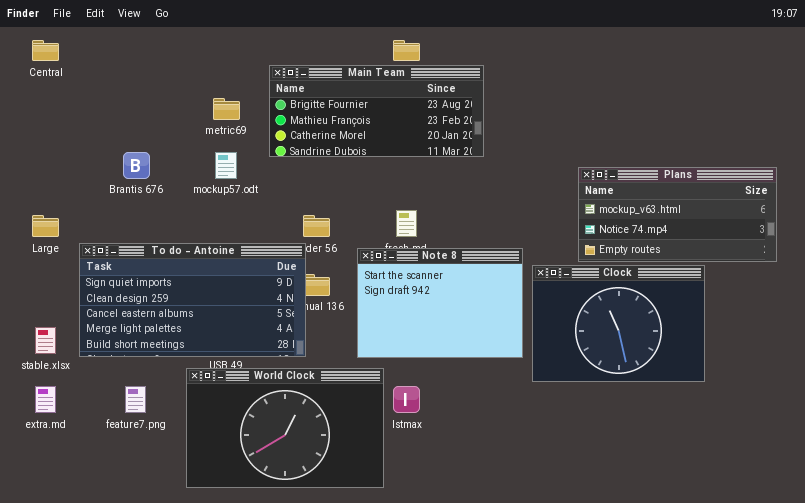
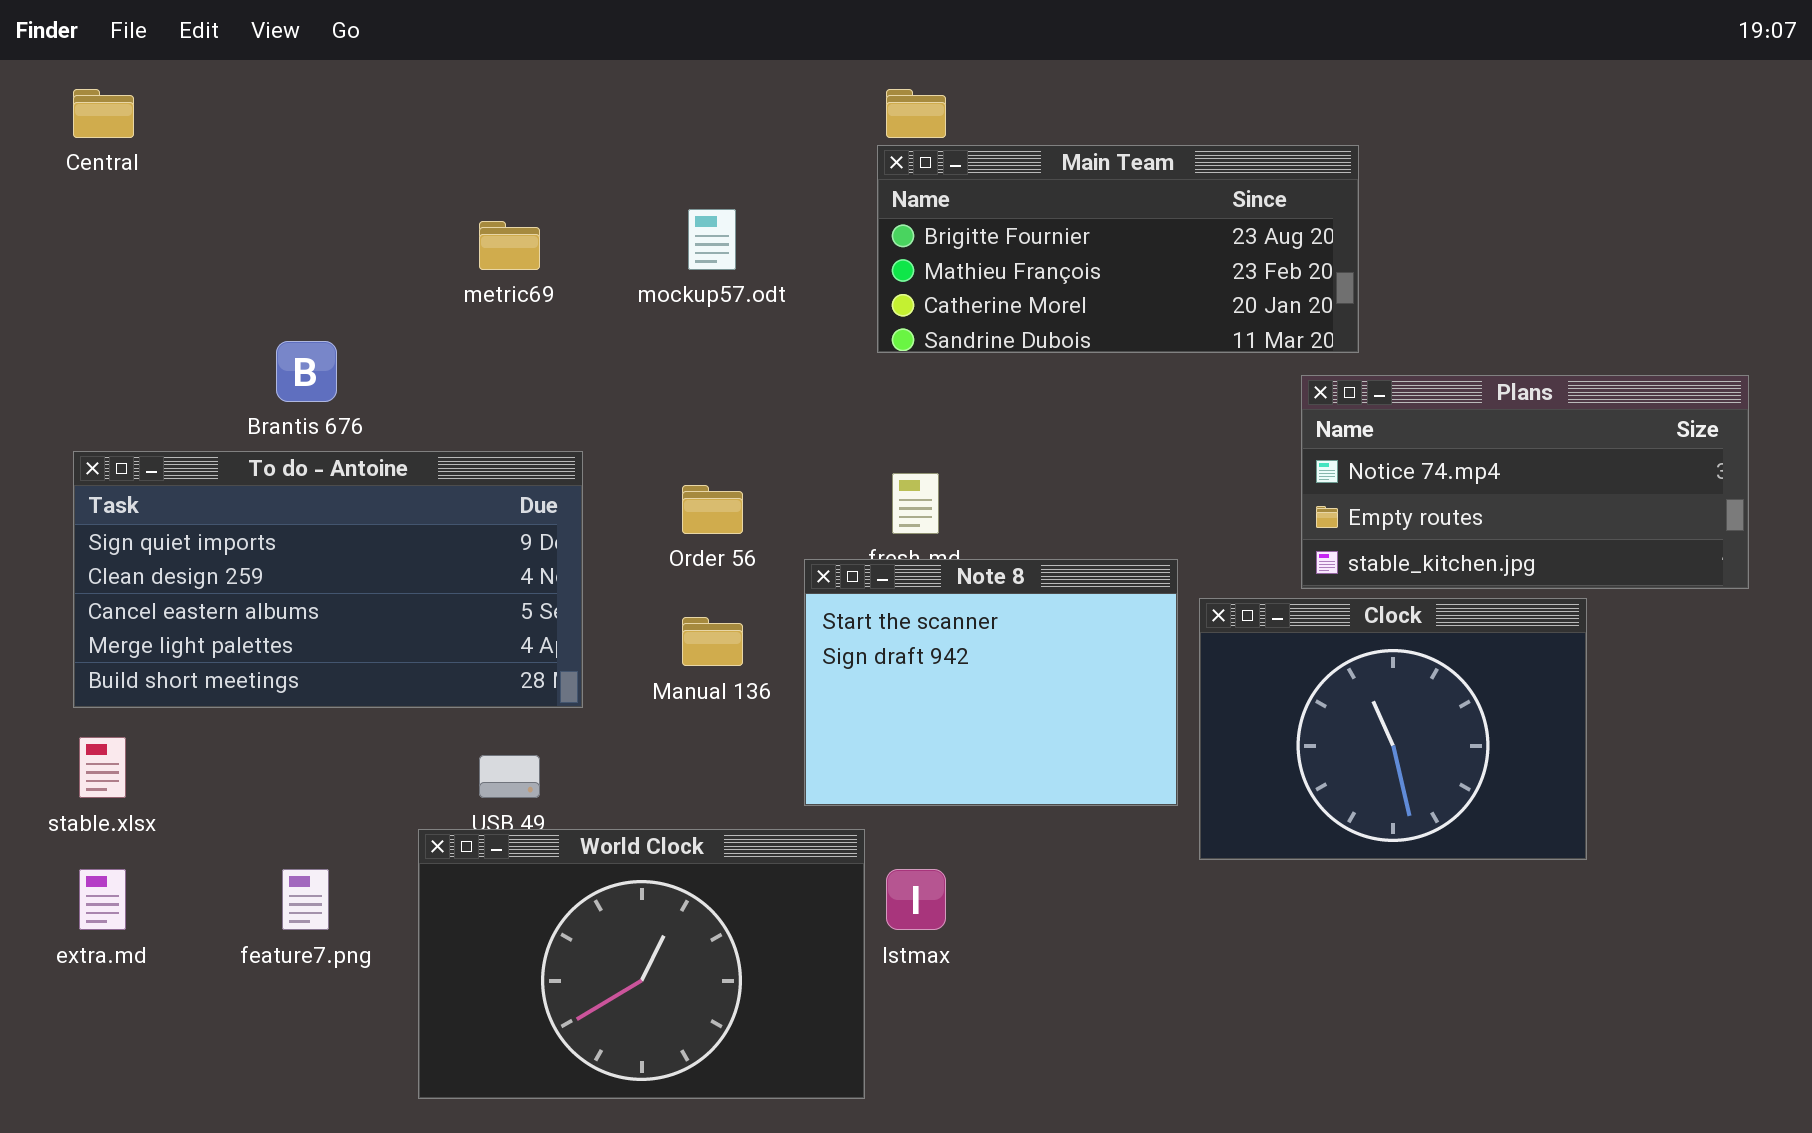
Main Team: [269,65,484,157] -> [877,145,1359,353], moved
mockup57.odt: [215,152,237,179] -> [688,209,736,270], moved
Plans: [578,167,777,262] -> [1301,375,1749,589], scrolled down 1 row
To do - Antoine: [79,243,306,357] -> [73,451,583,708], moved

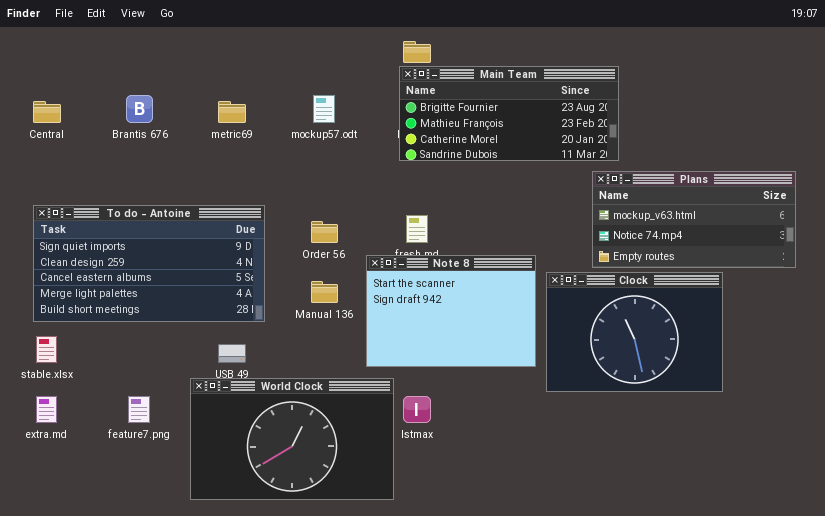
Central: [73,89,134,138] -> [33,101,61,123], moved
Brantis 676: [276,341,337,402] -> [126,95,153,123], moved
Plans: [1301,375,1749,589] -> [592,171,796,268], scrolled up 1 row

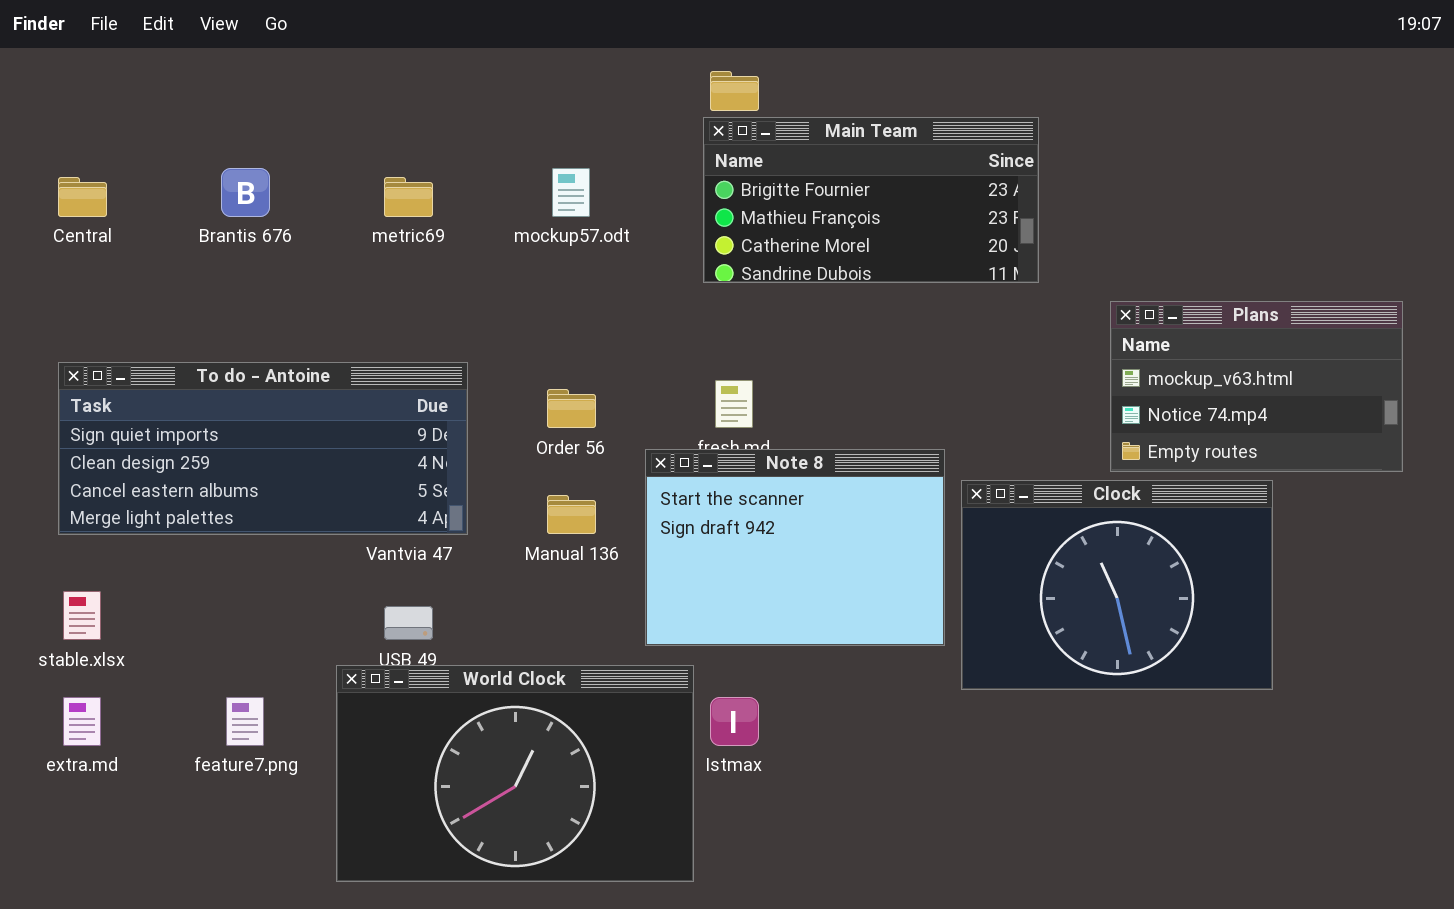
Main Team: [399,66,619,161] -> [703,117,1039,283], resized
Plans: [592,171,796,268] -> [1110,301,1403,472], resized
To do - Antoine: [33,205,265,322] -> [58,362,468,535], resized

